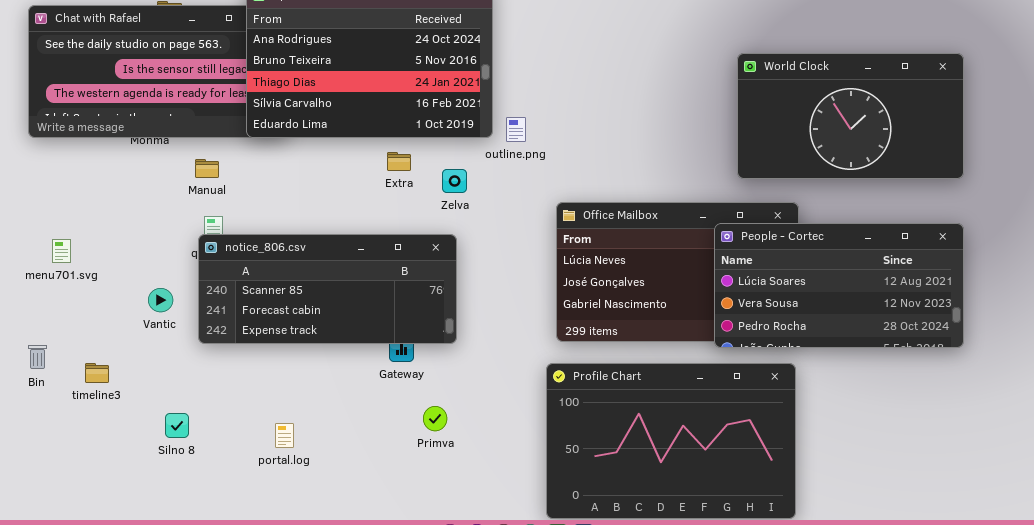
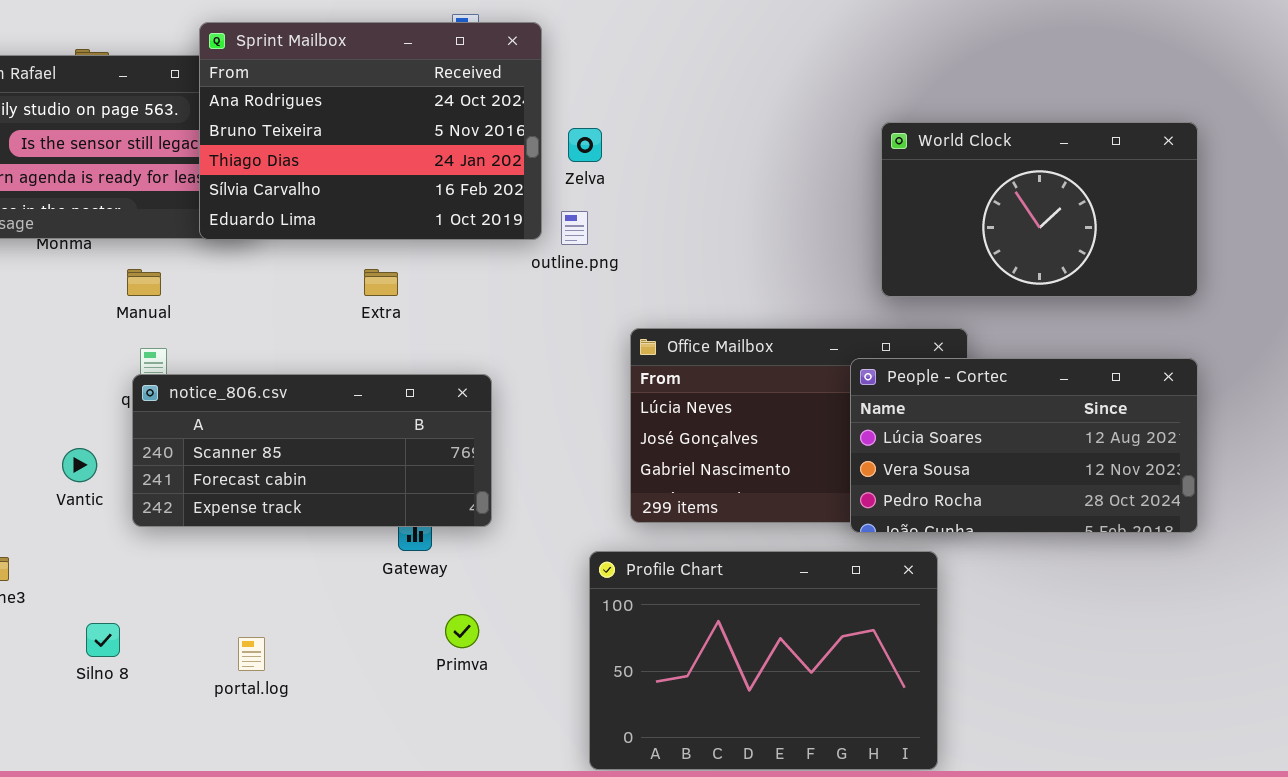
Extra: [387,152,411,171] -> [364,269,398,296], moved
Zelva: [442,169,467,193] -> [568,128,602,162], moved
Profile Chart: [546,363,796,519] -> [589,551,938,770], moved

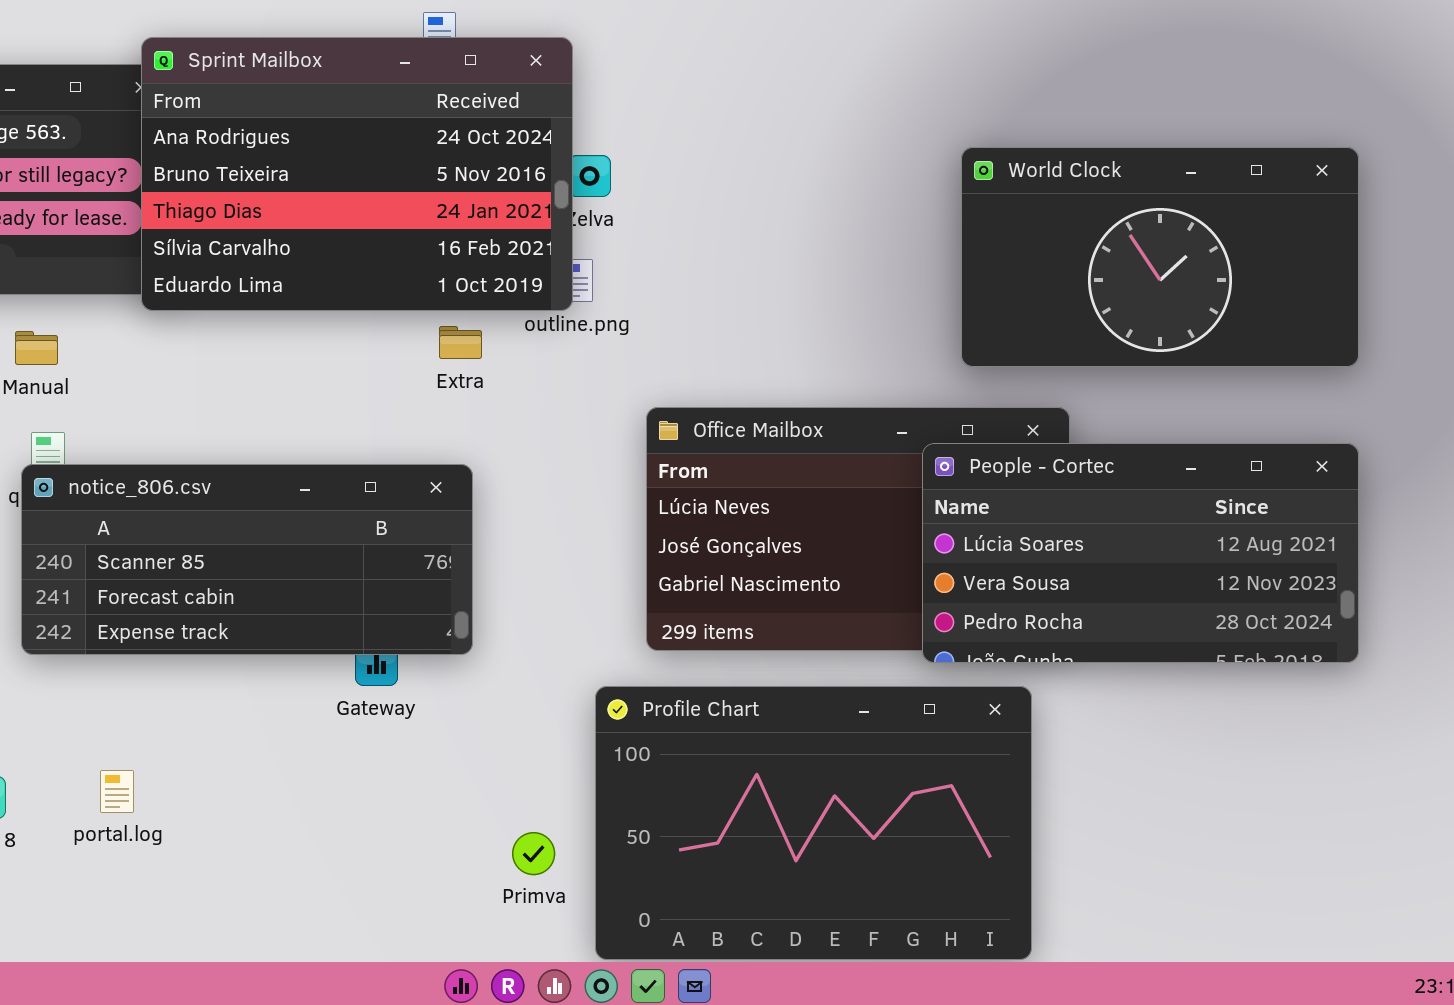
Sprint Mailbox: [199,22,542,240] -> [141,37,573,311], moved
Extra: [364,269,398,296] -> [439,326,482,359], moved
Primva: [445,614,479,648] -> [512,832,555,875], moved
portal.log: [238,637,265,671] -> [100,770,134,813], moved

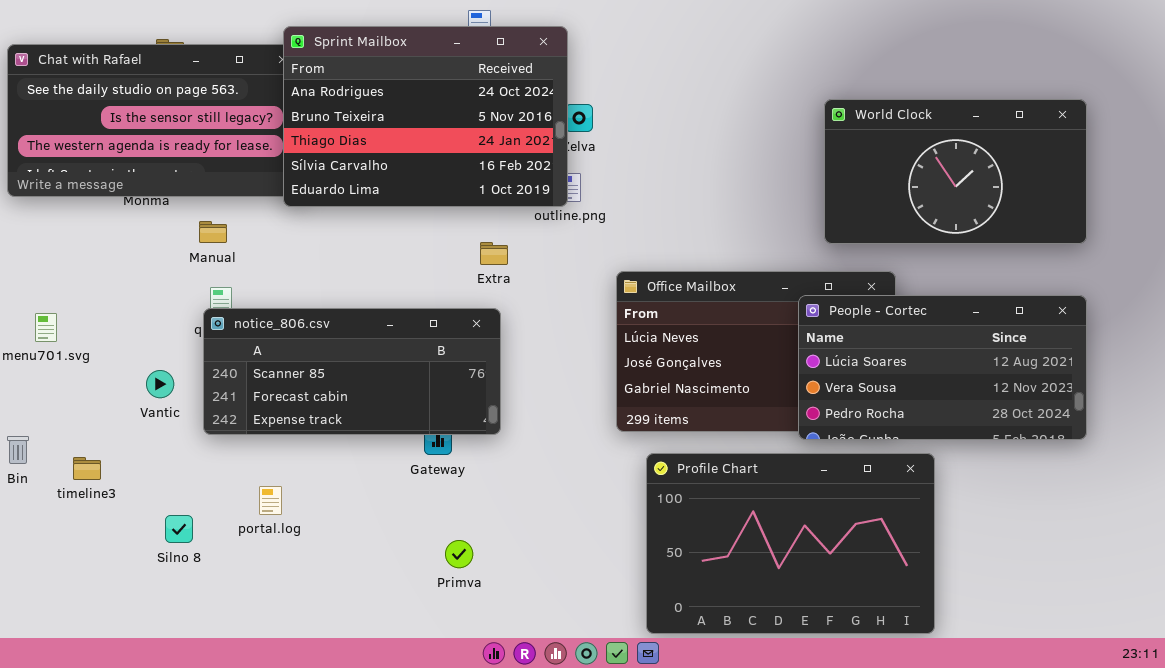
Extra: [439,326,482,359] -> [480,242,508,265], moved
Profile Chart: [595,686,1032,960] -> [646,453,935,634], moved
portal.log: [100,770,134,813] -> [259,486,282,515], moved
Primva: [512,832,555,875] -> [445,540,473,568], moved

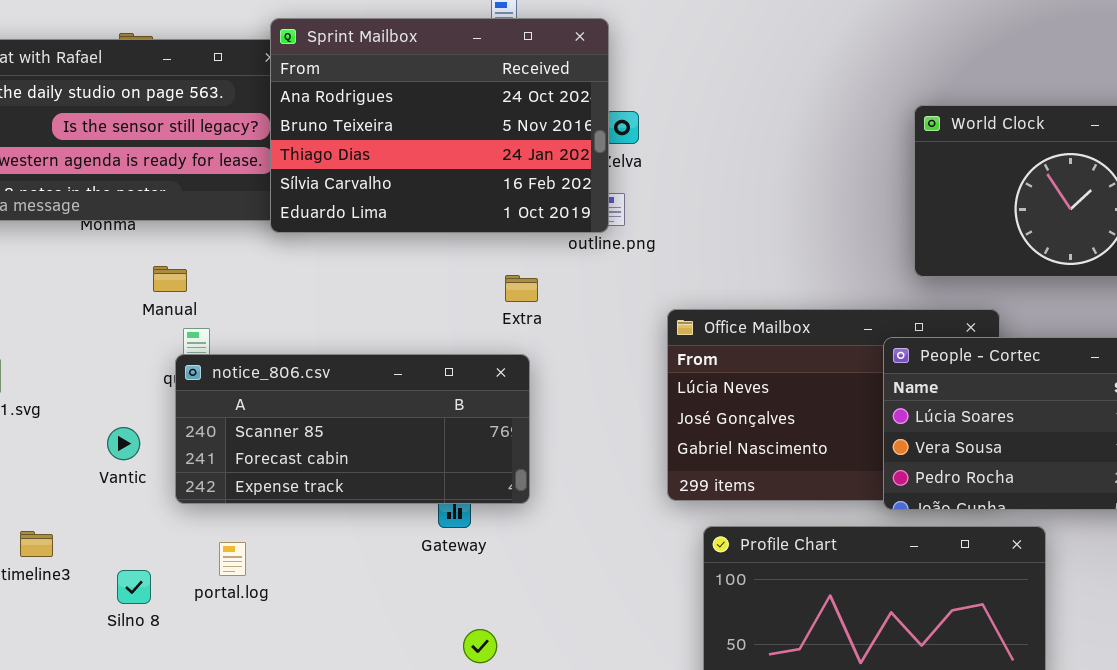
Manual: [199,221,227,243] -> [153,266,187,292], moved
portal.log: [259,486,282,515] -> [219,542,246,576], moved
Silno 8: [165,515,193,543] -> [117,570,151,604], moved

